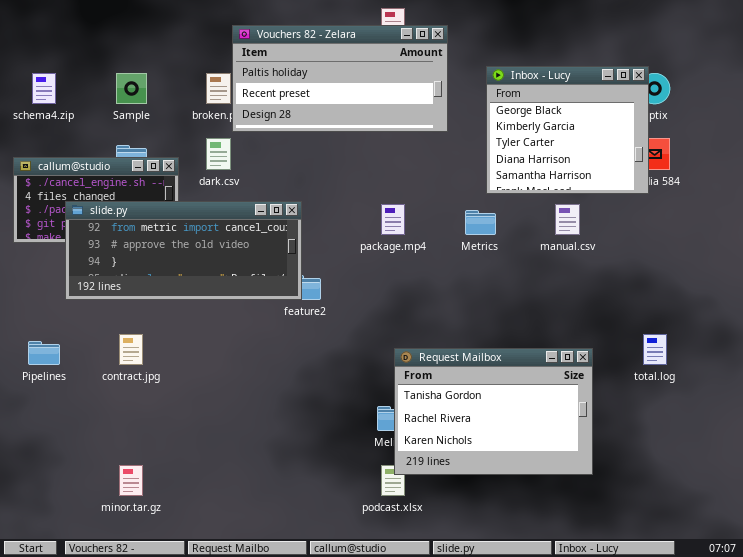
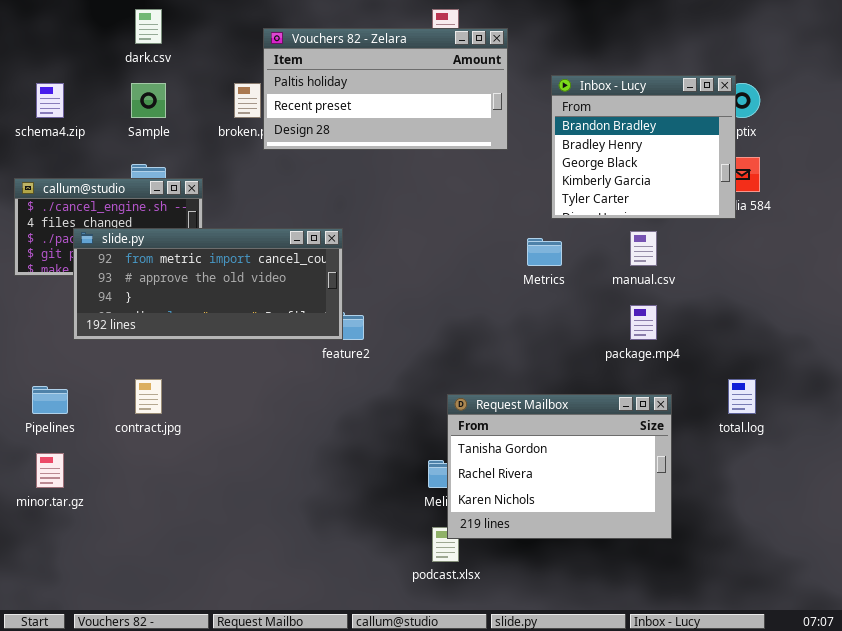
Inbox - Lucy: [486,66,649,194] -> [551,75,736,219], scrolled up 2 rows
dark.csv: [206,138,231,170] -> [135,9,162,44], moved
package.mp4: [381,204,405,235] -> [630,305,657,340], moved
minor.tar.gz: [119,465,143,496] -> [36,453,64,488], moved

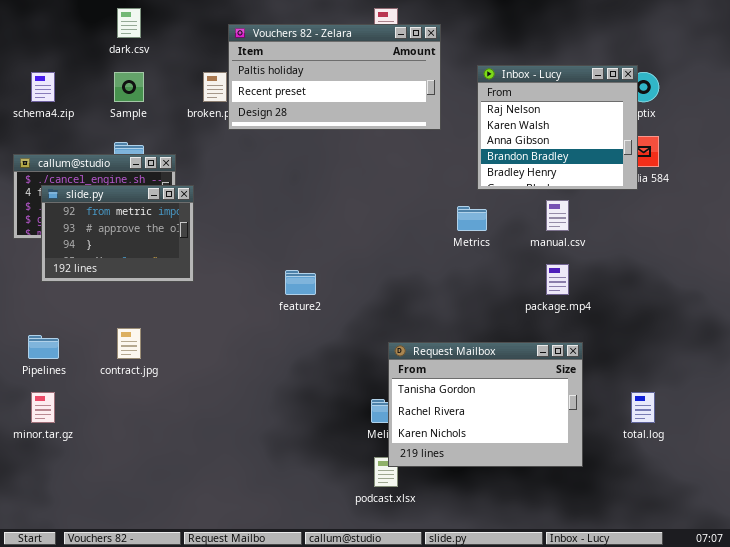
Inbox - Lucy: [551,75,736,219] -> [477,65,638,190], scrolled up 3 rows
slide.py: [73,228,343,340] -> [41,185,194,282], moved, resized
total.log: [728,379,756,414] -> [631,392,655,423], moved

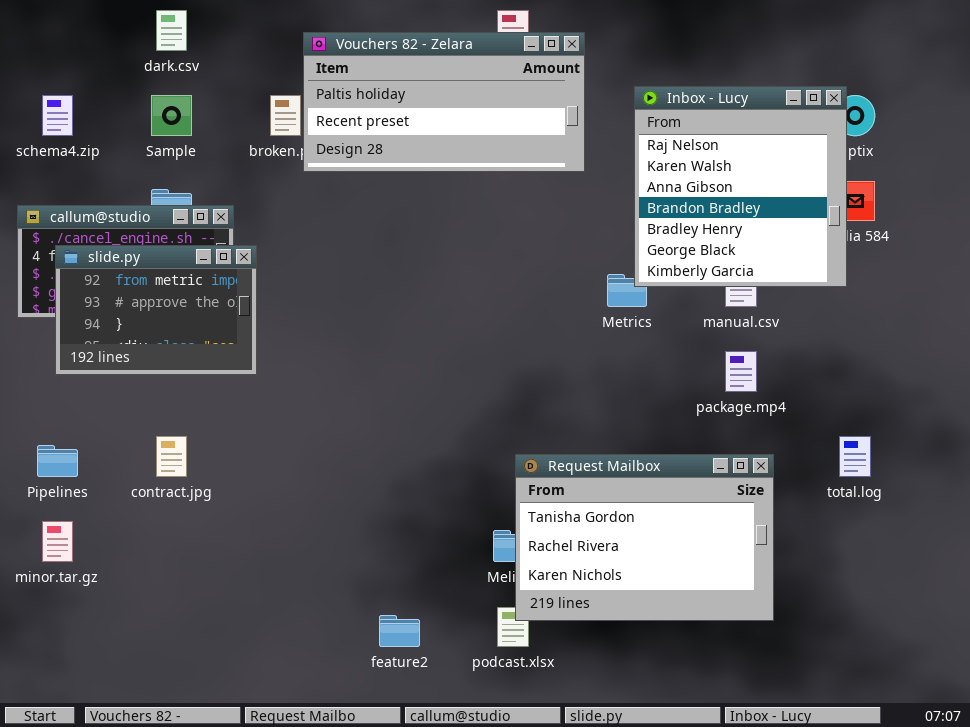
Inbox - Lucy: [477,65,638,190] -> [634,86,847,287], resized
feature2: [285,270,316,295] -> [379,615,420,647], moved
total.log: [631,392,655,423] -> [839,436,871,477], moved

